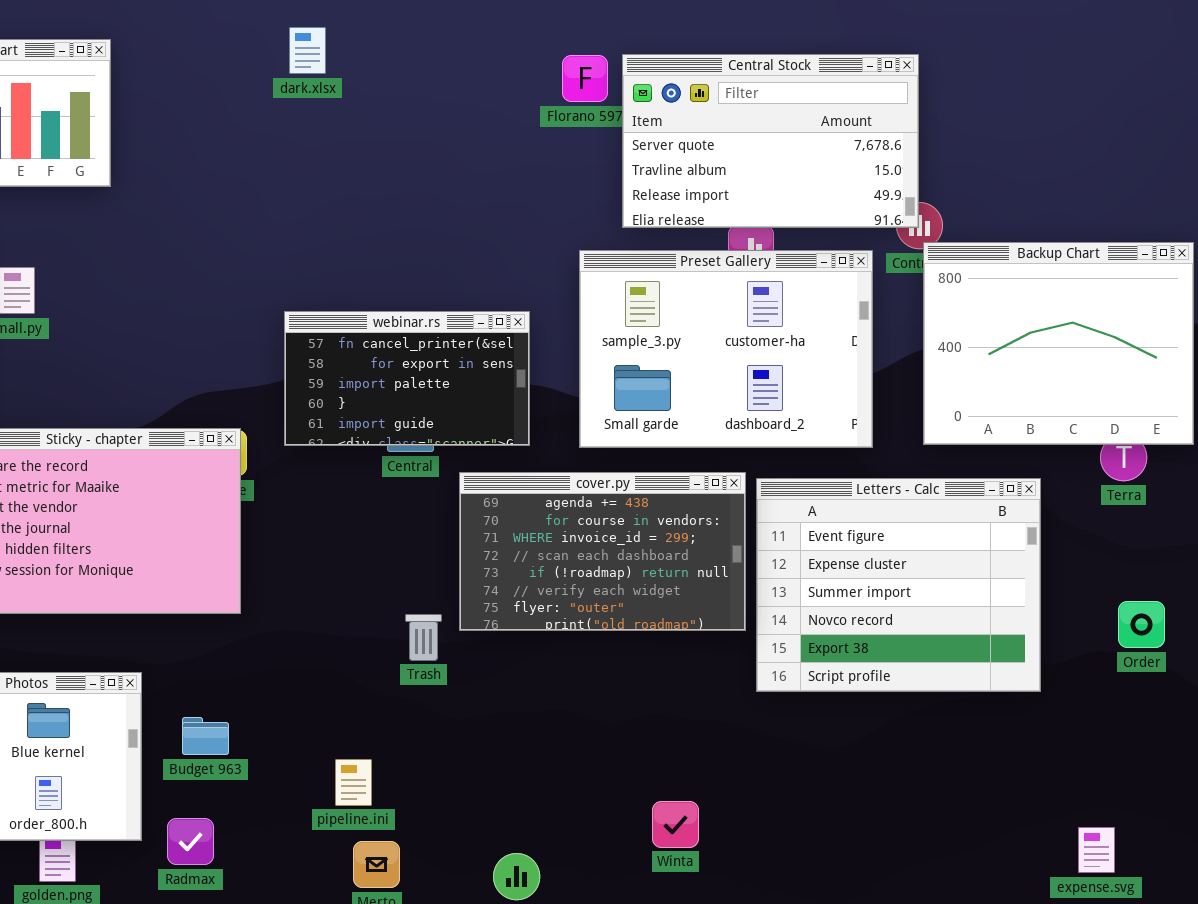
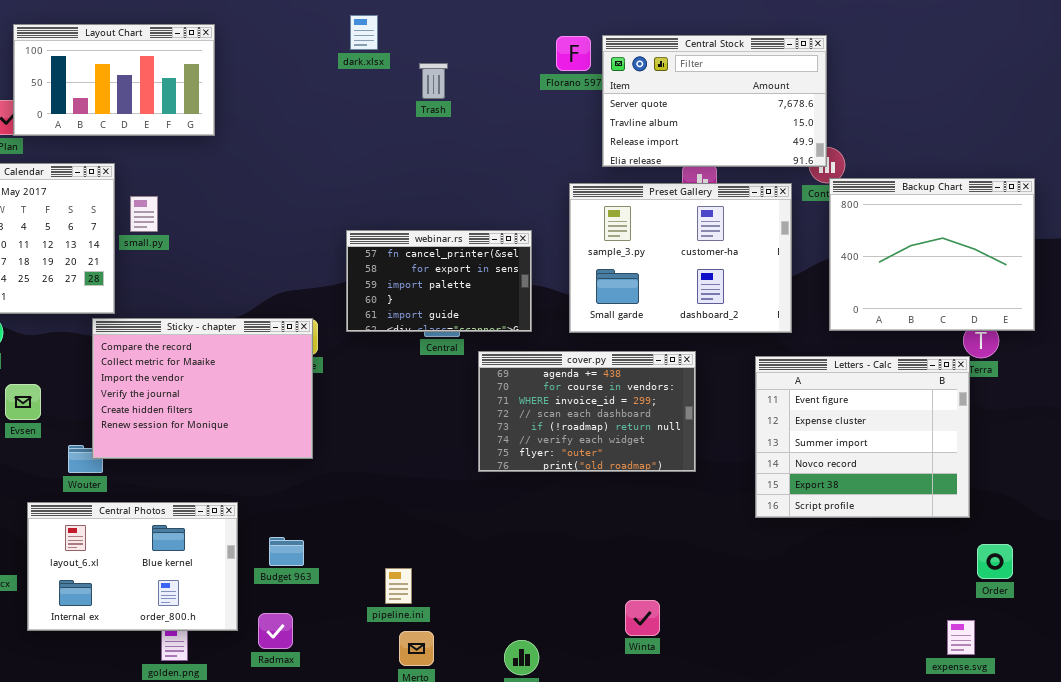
Letters - Calc: [756,478,1041,692] -> [755,356,970,518], moved
Order: [1118,601,1165,648] -> [977,544,1013,579], moved
Trash: [405,614,442,661] -> [419,63,448,99], moved

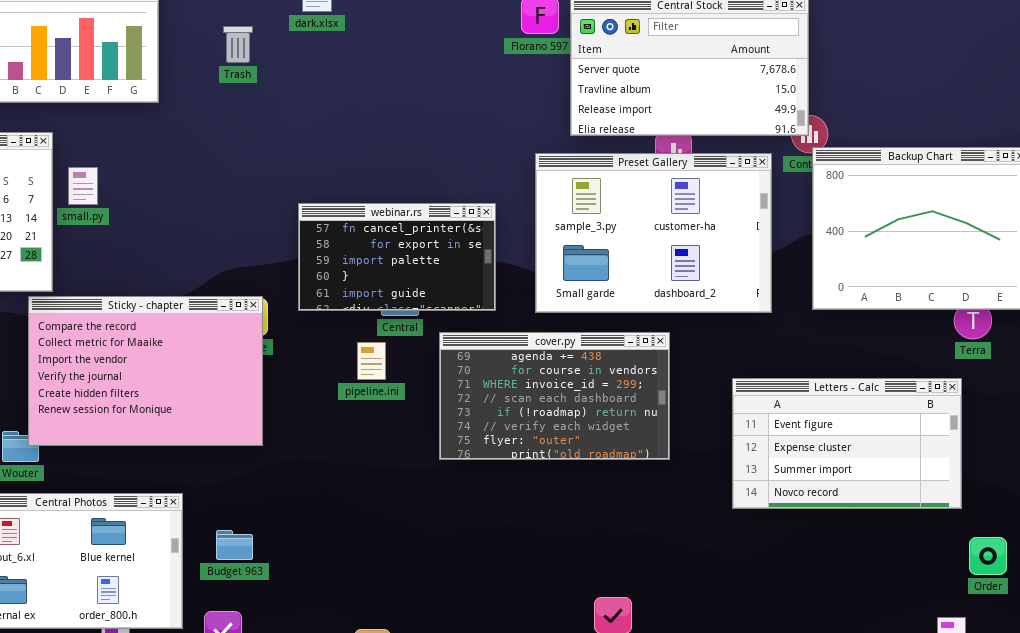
Trash: [419,63,448,99] -> [223,26,253,63], moved
Letters - Calc: [755,356,970,518] -> [732,378,962,509], resized
pipeline.ini: [385,568,412,604] -> [357,342,386,380], moved

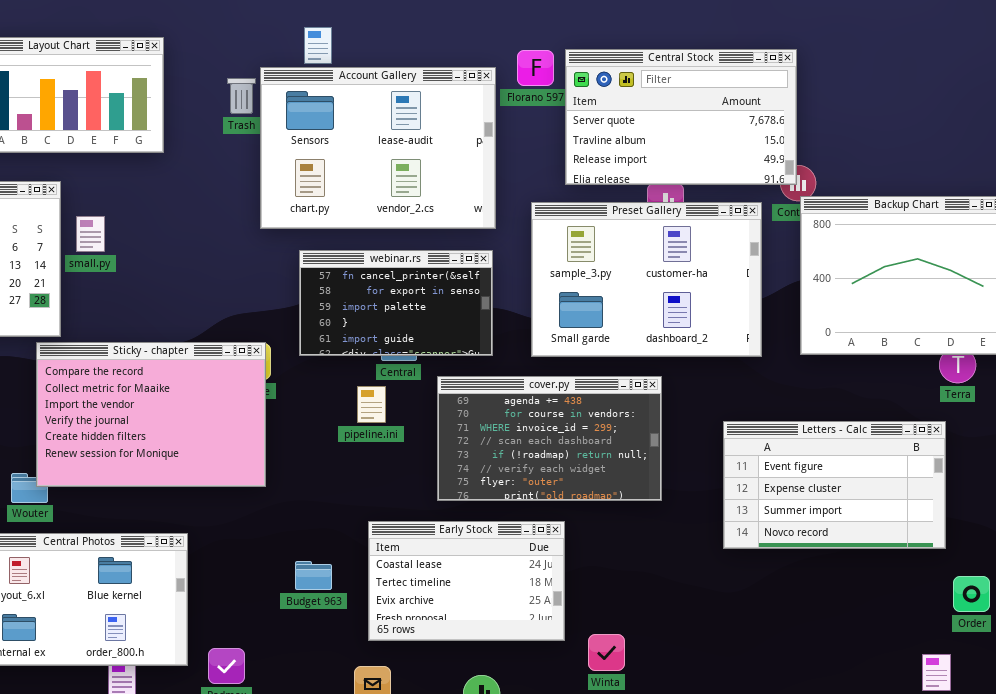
Account Gallery: none -> [260,67,496,229], opened
Early Stock: none -> [368,521,565,641], opened
Budget 963: [216,530,253,560] -> [295,561,332,590], moved

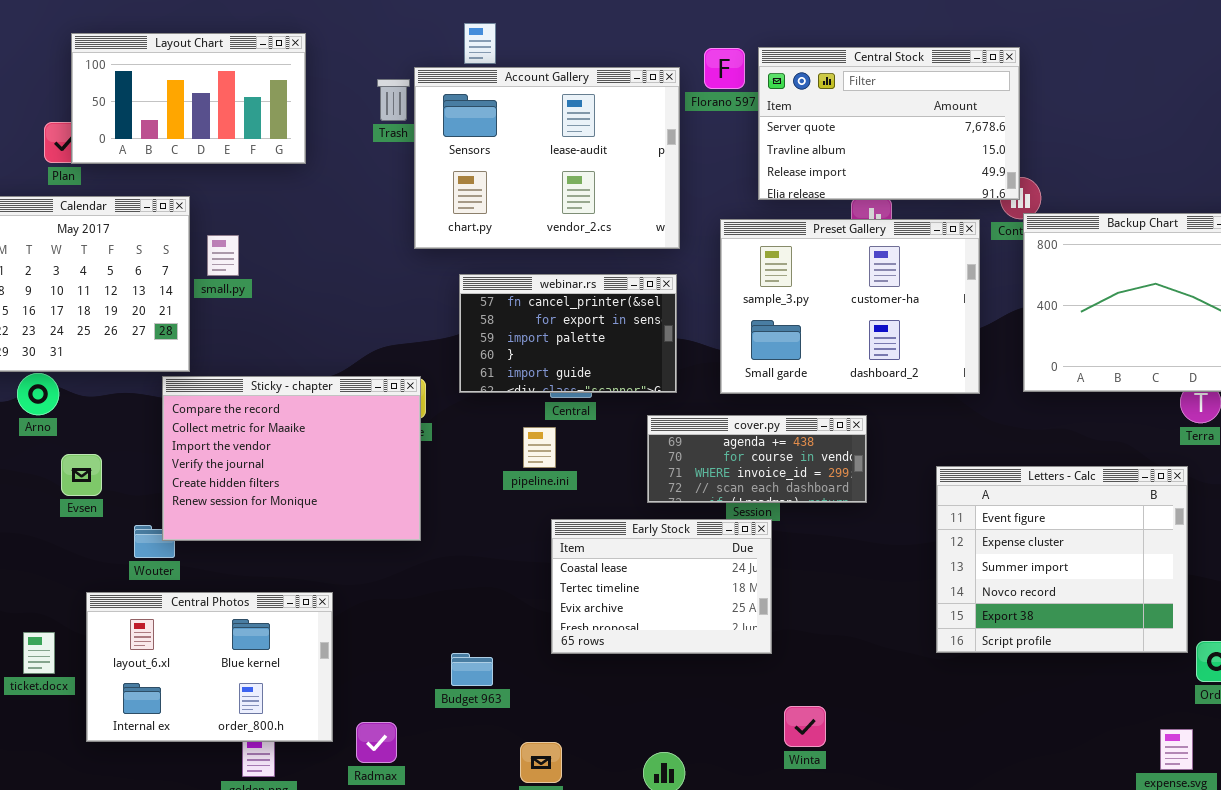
cover.py: [437,376,662,501] -> [647,415,867,503], resized
Letters - Calc: [723,421,946,549] -> [936,466,1188,653], resized
Early Stock: [368,521,565,641] -> [551,519,772,654], moved
Budget 963: [295,561,332,590] -> [451,653,493,686], moved

